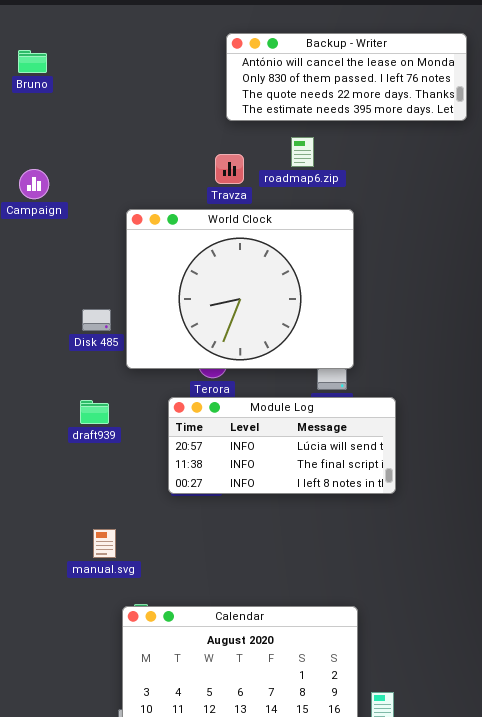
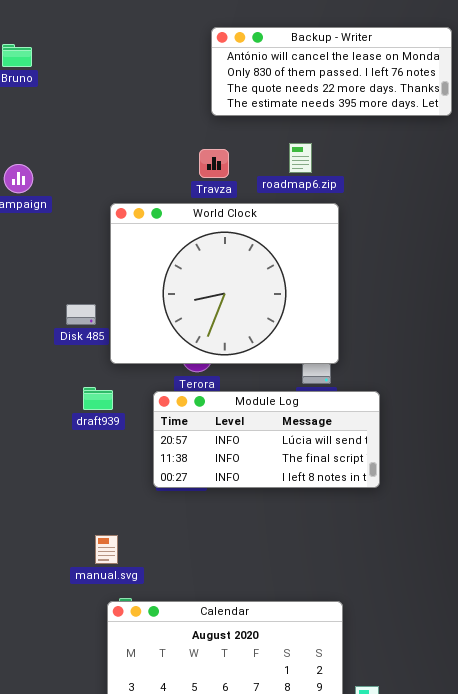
roadmap6.zip: [291,137,314,167] -> [289,143,312,173], moved
draft939: [80,400,109,424] -> [83,387,113,410], moved
manual.svg: [93,529,116,558] -> [95,535,118,564], moved

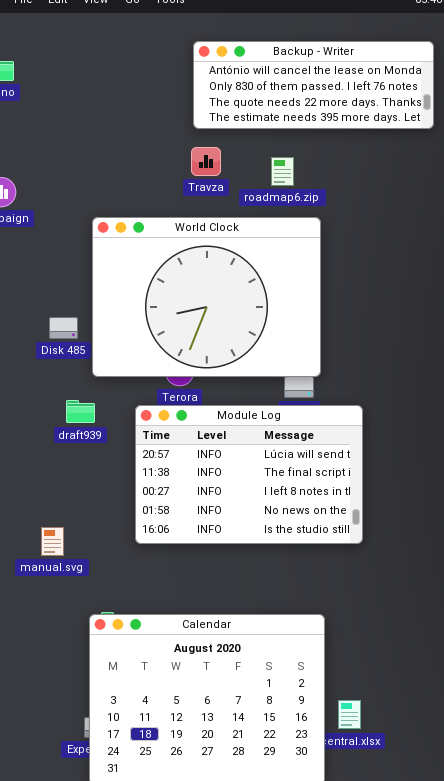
Travza: [199,149,229,178] -> [191,147,221,176], moved
Module Log: [153,391,380,488] -> [135,405,363,544], resized
manual.svg: [95,535,118,564] -> [41,527,64,556], moved

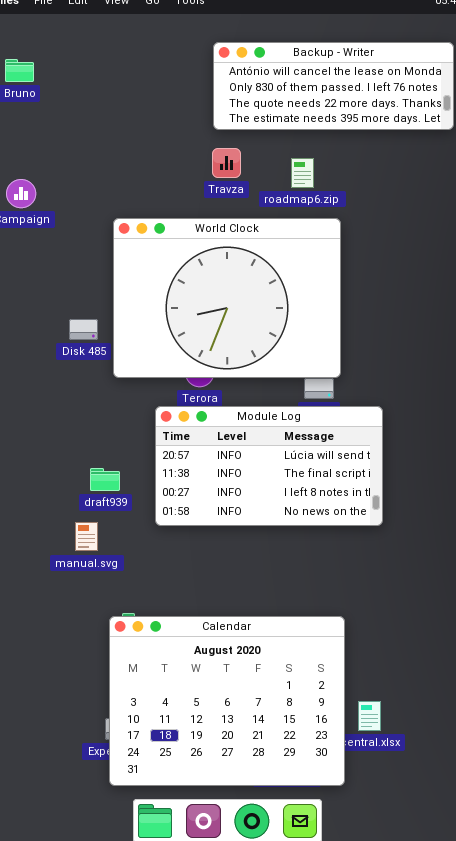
draft939: [66,400,95,423] -> [90,468,120,491], moved
Module Log: [135,405,363,544] -> [155,406,383,526], resized
manual.svg: [41,527,64,556] -> [75,522,98,551], moved

